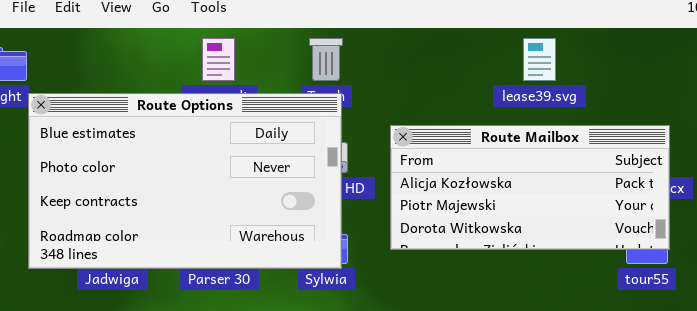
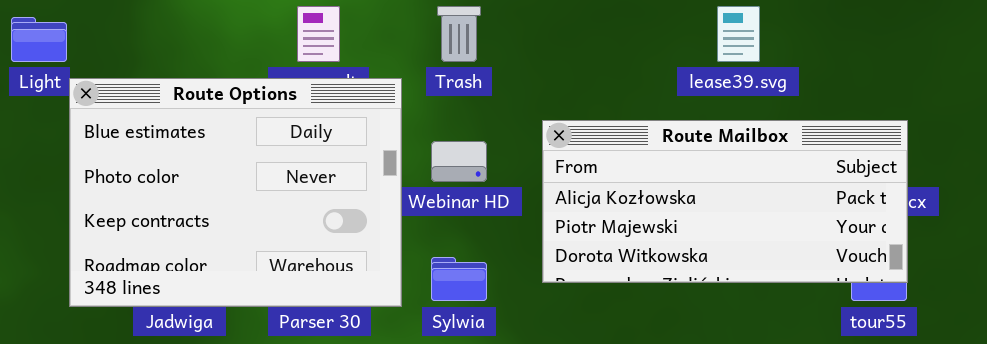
Route Options: [28,93,342,269] -> [69,78,402,307], resized

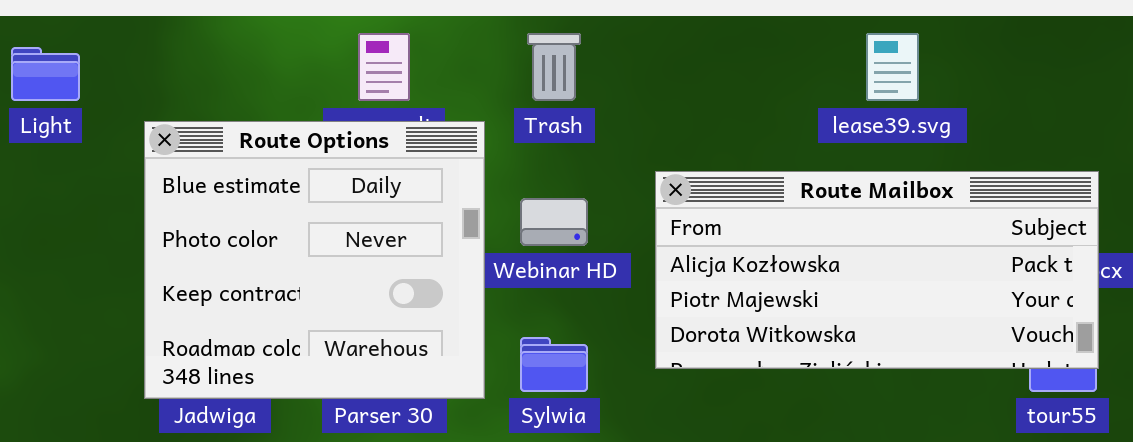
Route Options: [69,78,402,307] -> [144,121,485,399], resized

